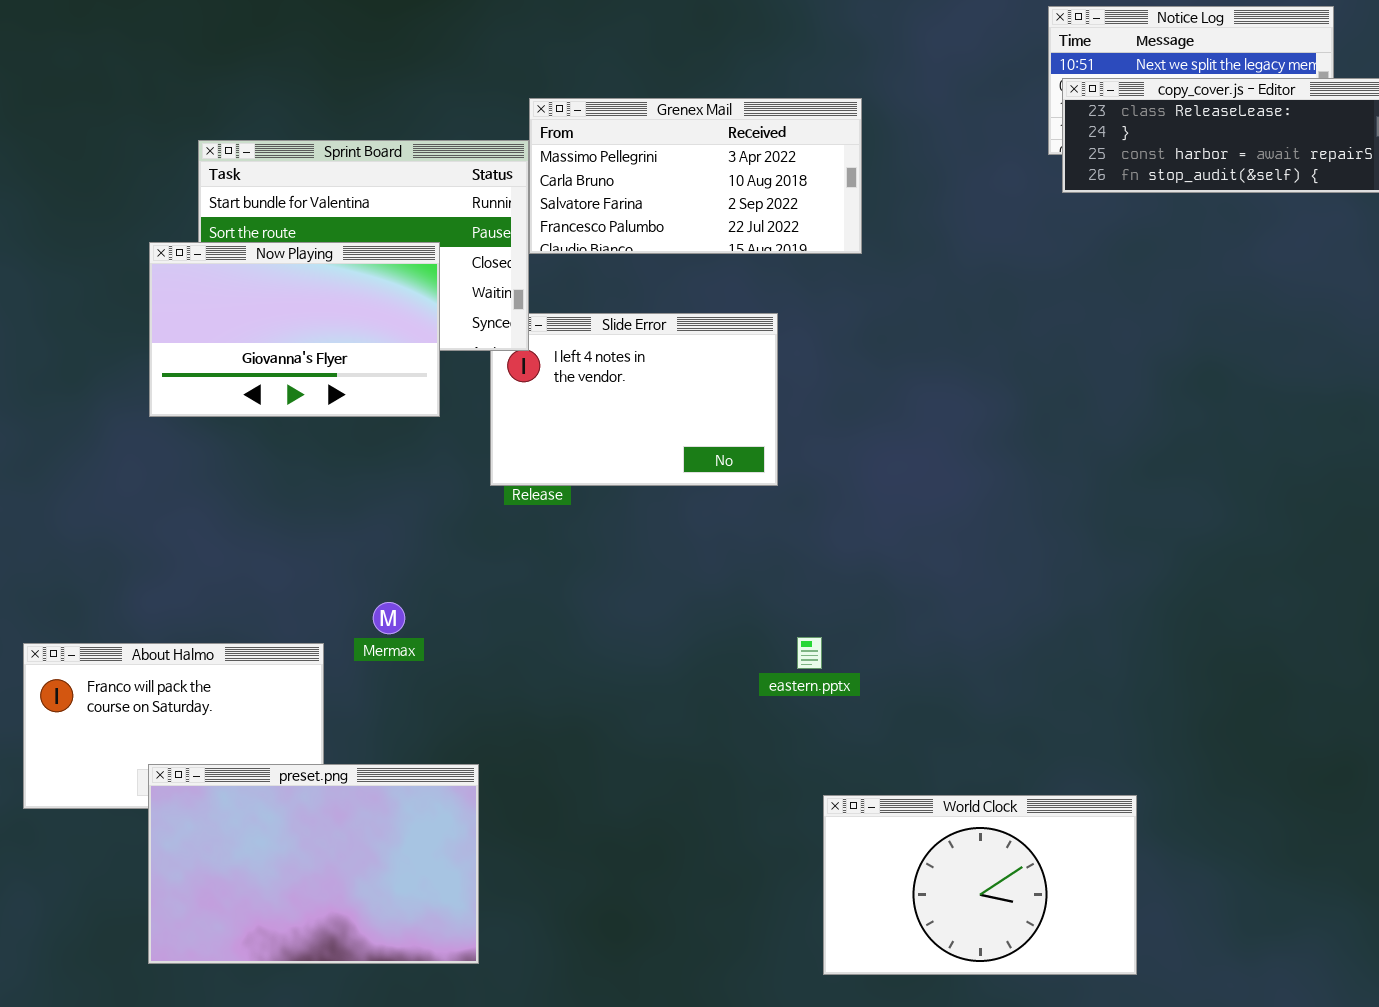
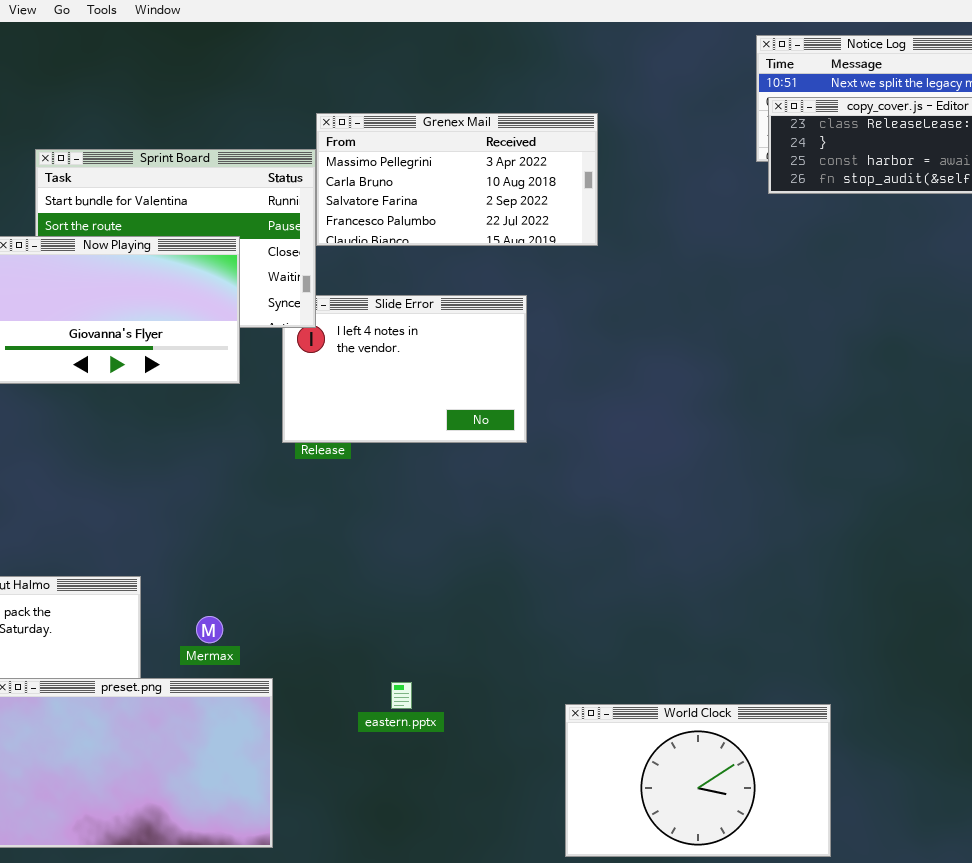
Mermax: [373,602,405,634] -> [196,616,223,643], moved
eastern.pptx: [797,637,822,669] -> [391,682,412,709], moved

